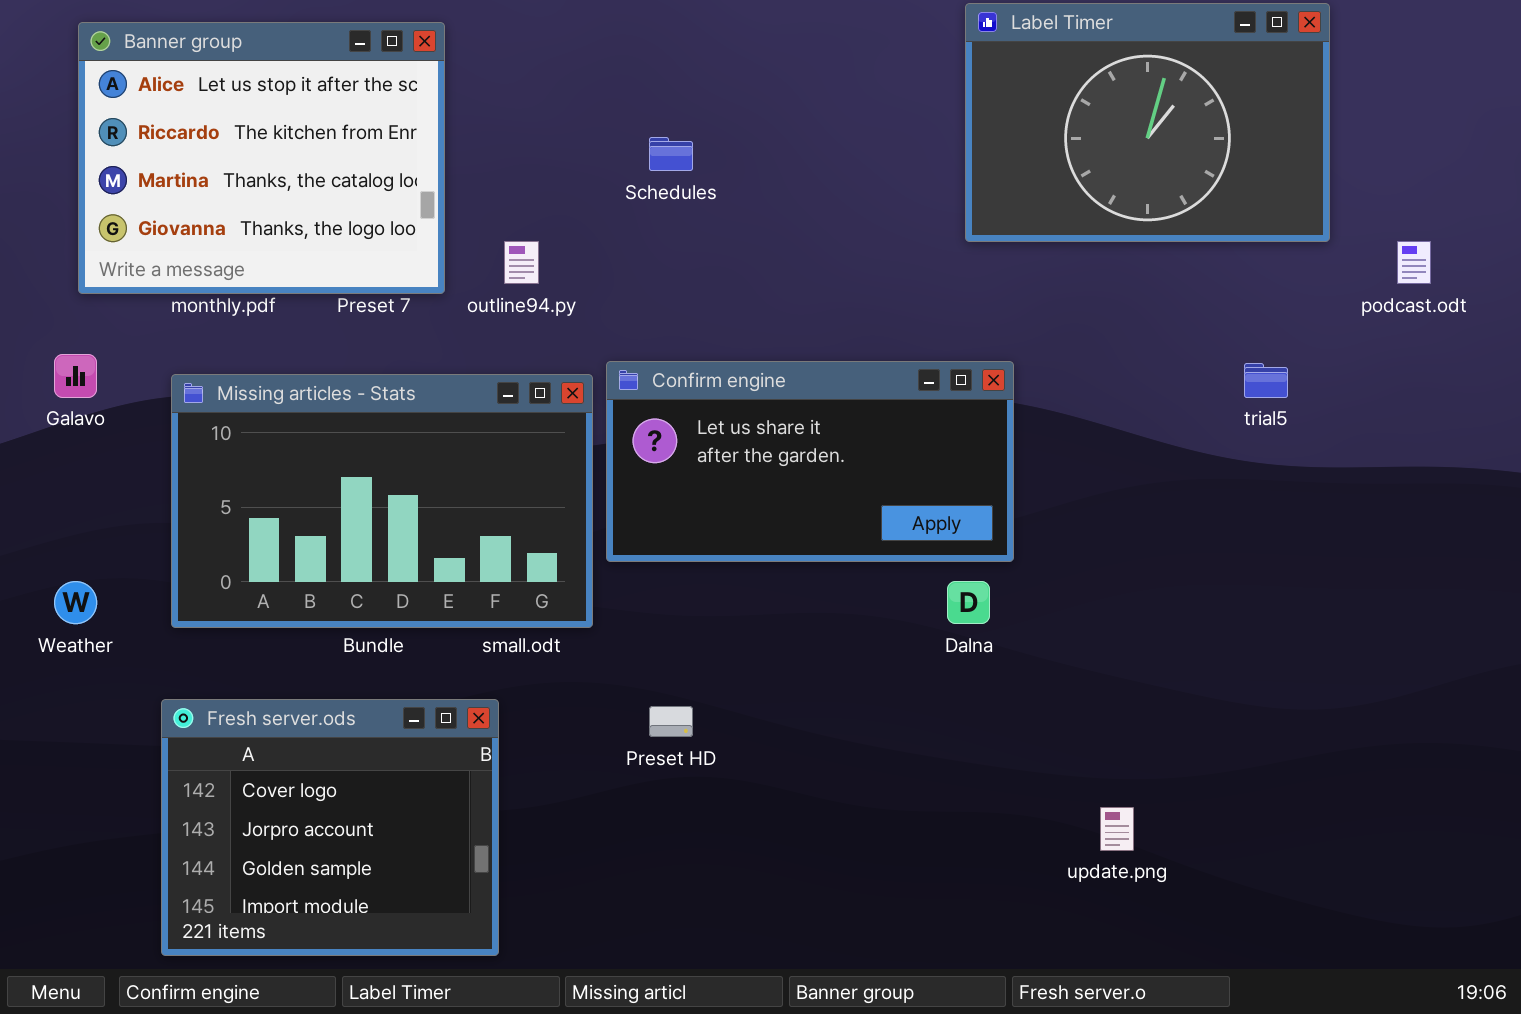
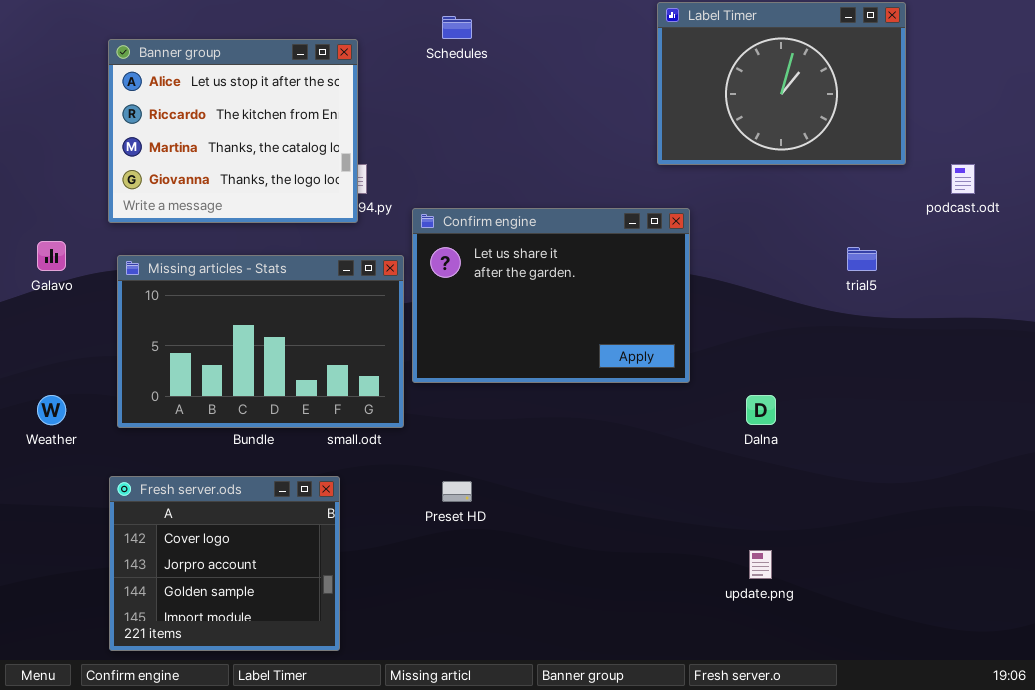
Banner group: [78,22,445,294] -> [108,39,358,223], moved
Schedules: [649,137,693,171] -> [442,16,472,39], moved
Confirm engine: [606,361,1014,562] -> [412,208,690,383], resized
Dalna: [947,581,990,624] -> [746,395,776,425], moved

